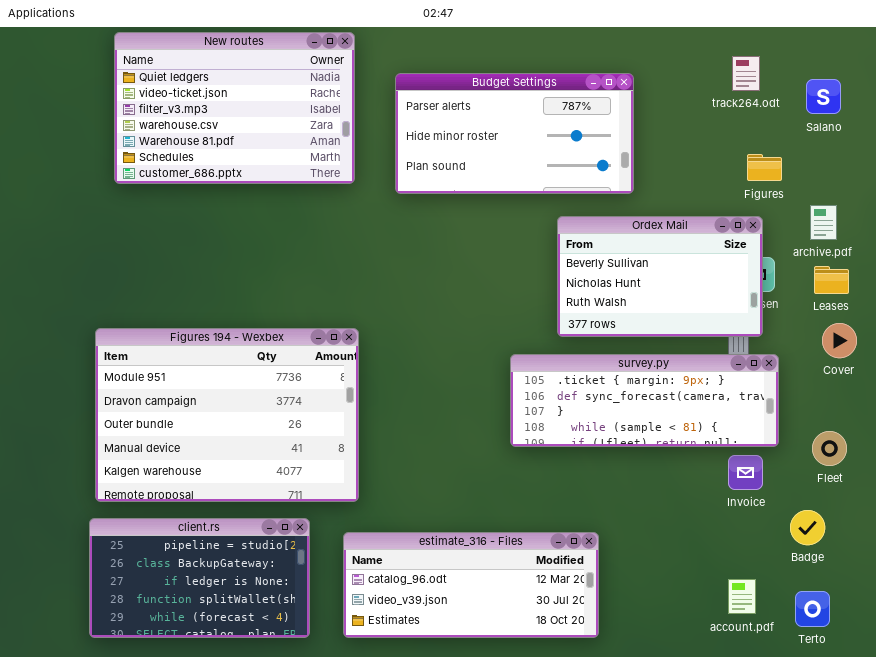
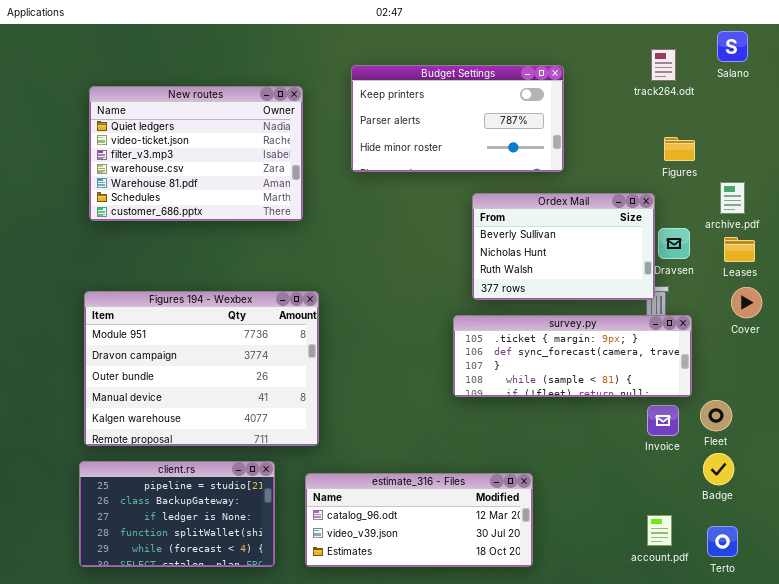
New routes: [114,32,355,184] -> [89,86,303,221], moved
Budget Settings: [395,73,634,194] -> [351,65,564,172], scrolled up 1 row
Salano: [806,79,841,114] -> [717,31,748,62], moved
Ordex Mail: [557,216,763,337] -> [472,193,655,300], moved
Fleet: [812,431,847,466] -> [700,400,732,431], moved

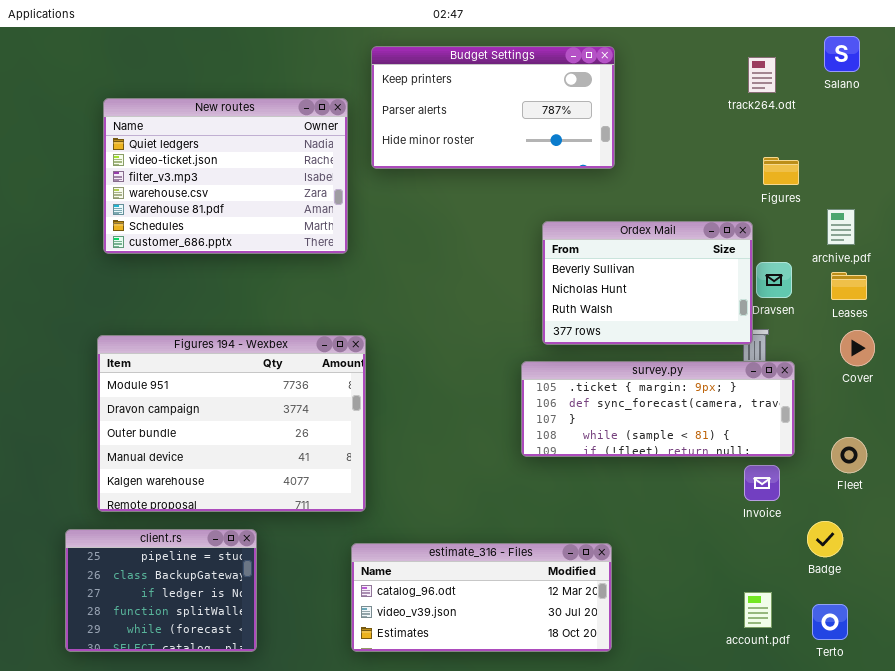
Budget Settings: [351,65,564,172] -> [371,46,615,169], moved
Fleet: [700,400,732,431] -> [831,437,867,473], moved
client.rs: [79,461,275,567] -> [65,529,257,652], moved, resized

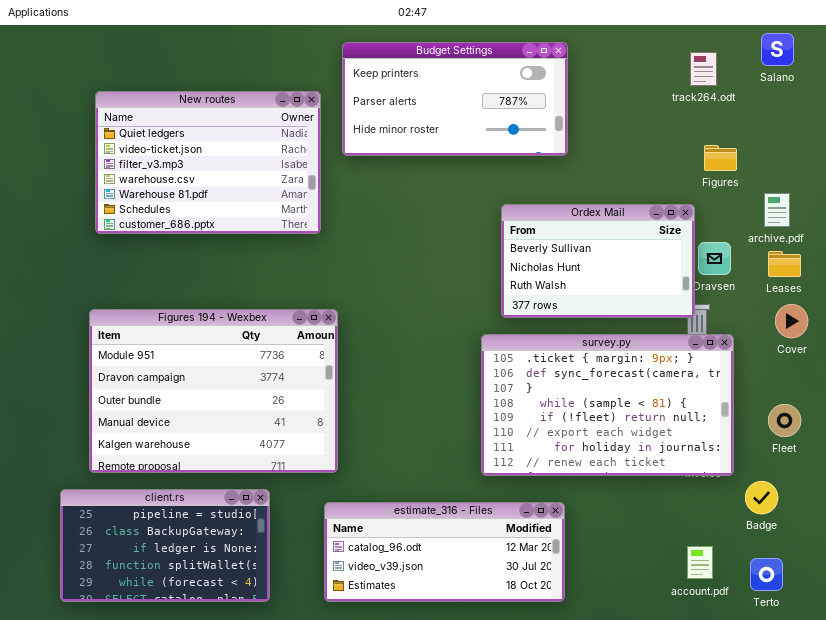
survey.py: [521,361,795,457] -> [481,334,734,476], resized
client.rs: [65,529,257,652] -> [60,489,270,602], resized

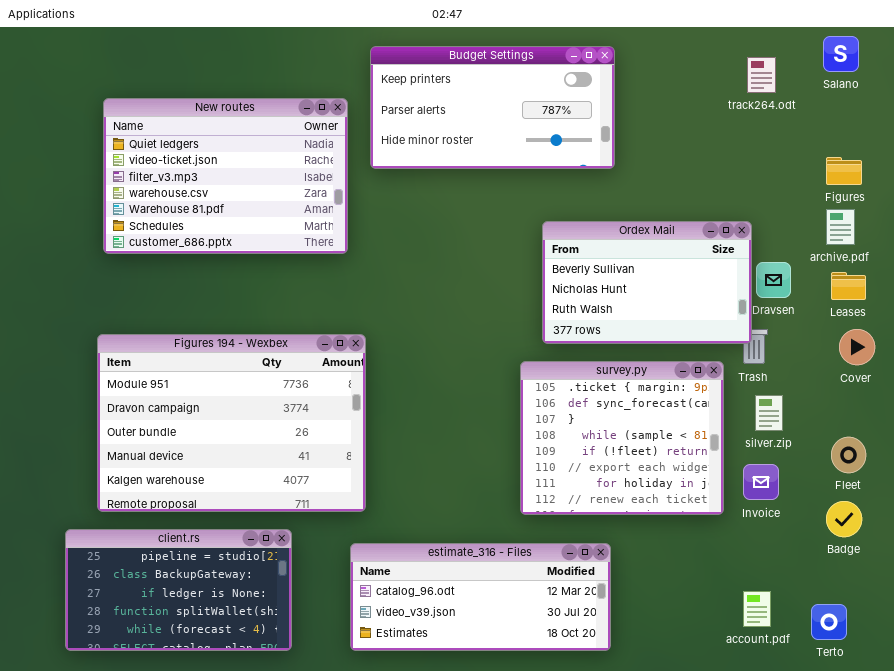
Figures: [704,145,737,171] -> [826,157,862,185], moved
survey.py: [481,334,734,476] -> [520,361,724,515], resized
Badge: [745,481,778,514] -> [826,501,862,537], moved

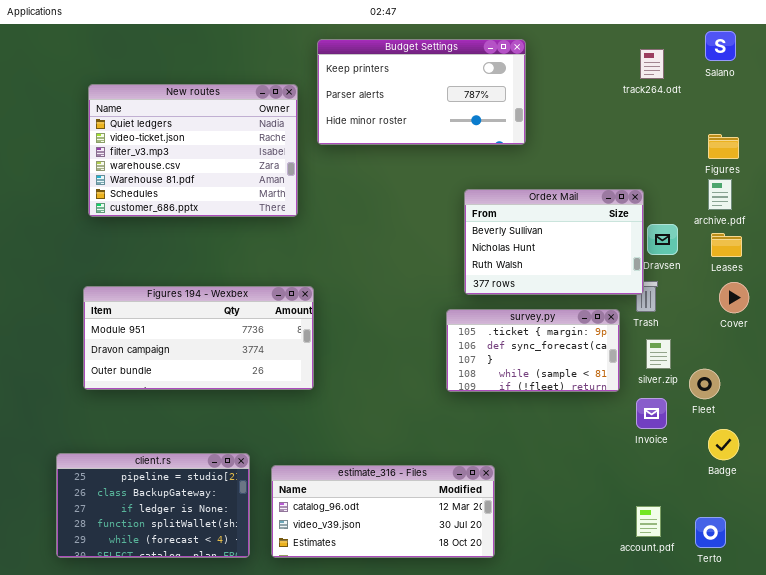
Figures 194 - Wexbex: [97,334,366,512] -> [83,286,314,390], resized
survey.py: [520,361,724,515] -> [446,309,620,392], resized
Fleet: [831,437,866,473] -> [689,369,720,399], moved
estimate_316 - Files: [350,543,611,651] -> [271,465,495,558], moved

